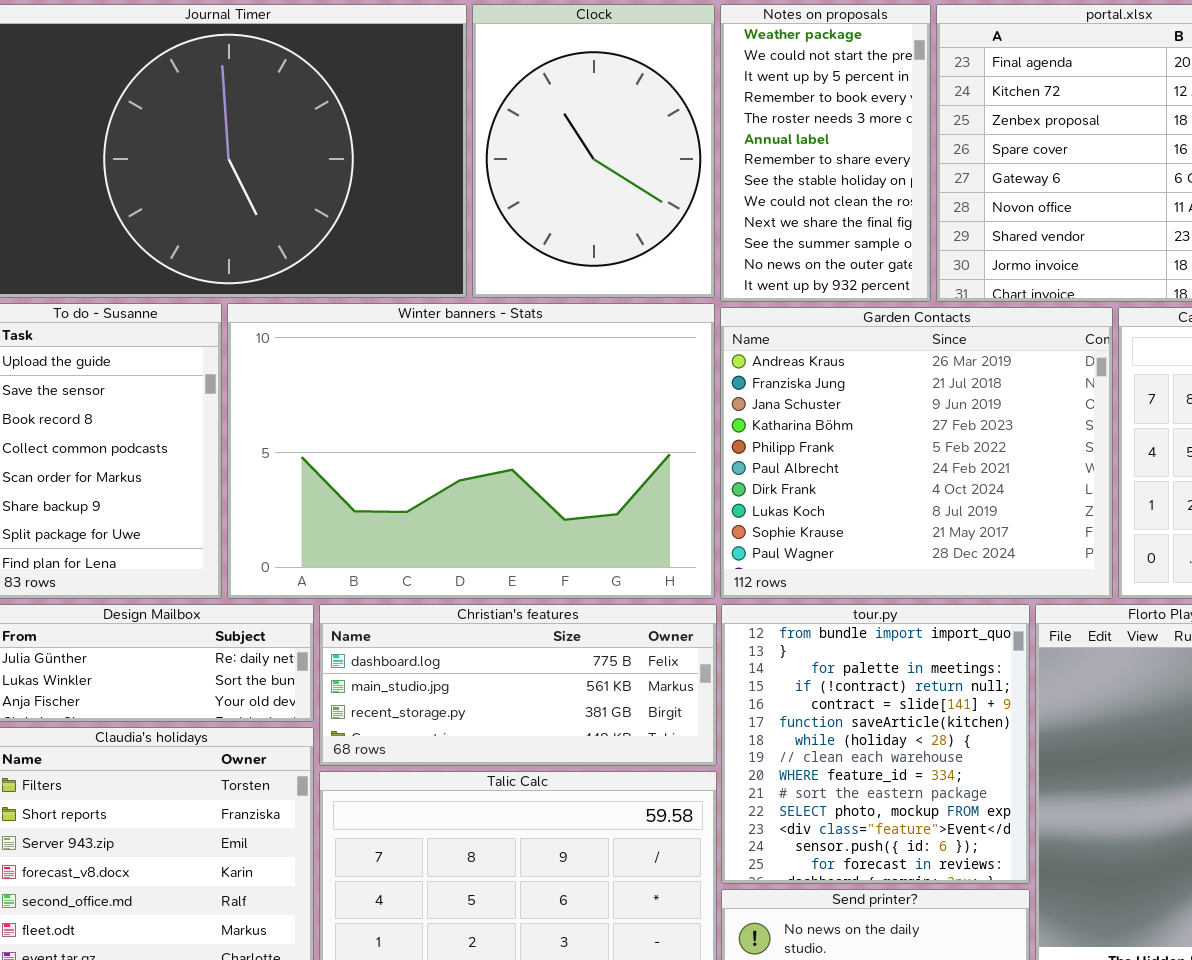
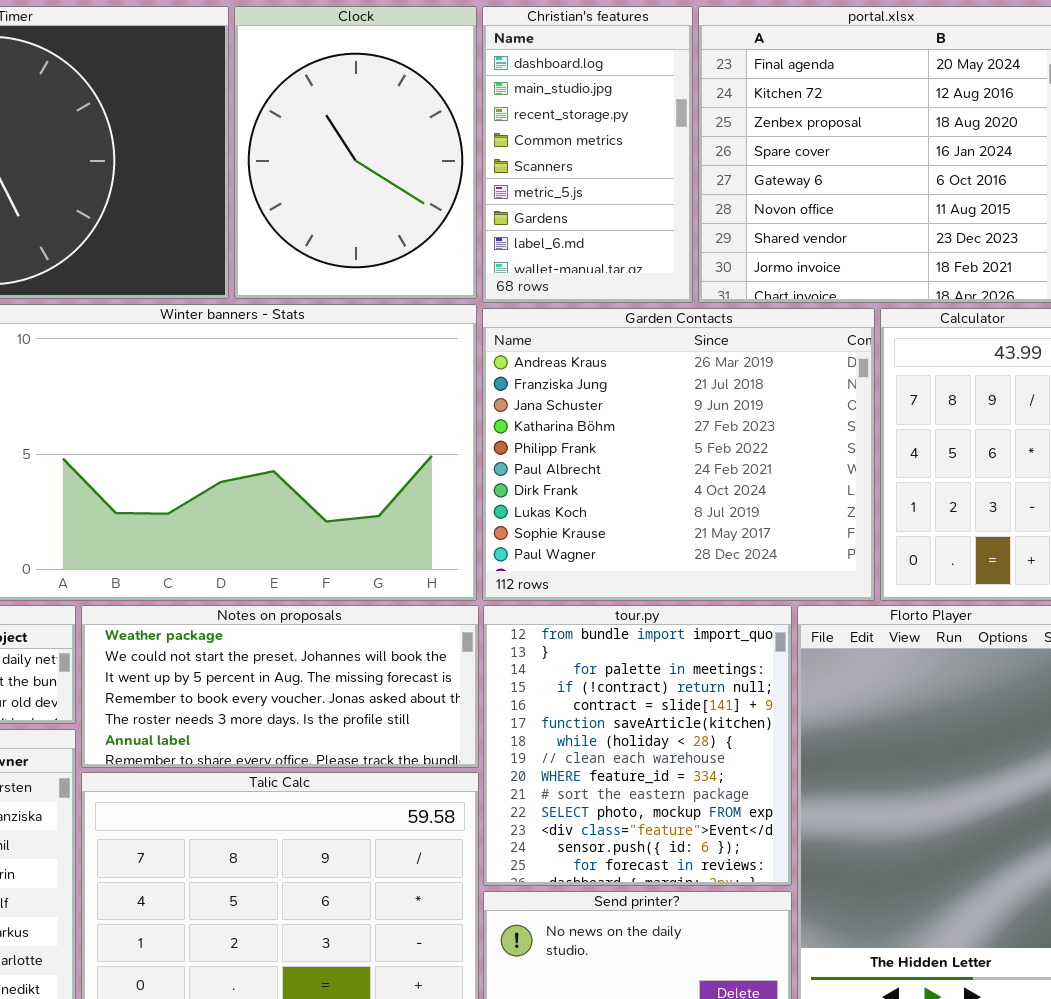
Notes on proposals: [720,4,931,302] -> [81,605,479,768], moved, resized
Christian's features: [319,604,717,766] -> [482,6,693,303], moved, resized

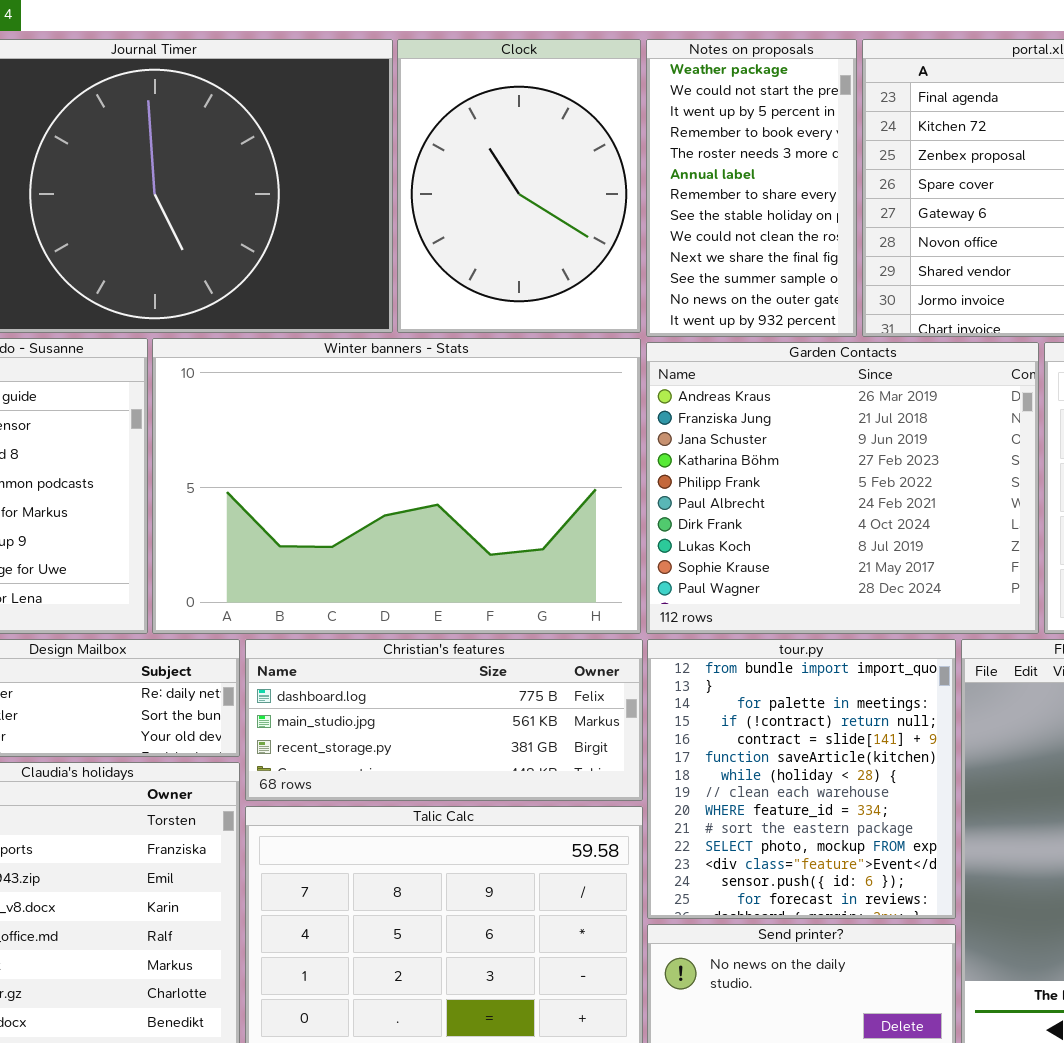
Christian's features: [482,6,693,303] -> [245,639,643,801], moved, resized
Notes on proposals: [81,605,479,768] -> [646,39,857,337], moved, resized

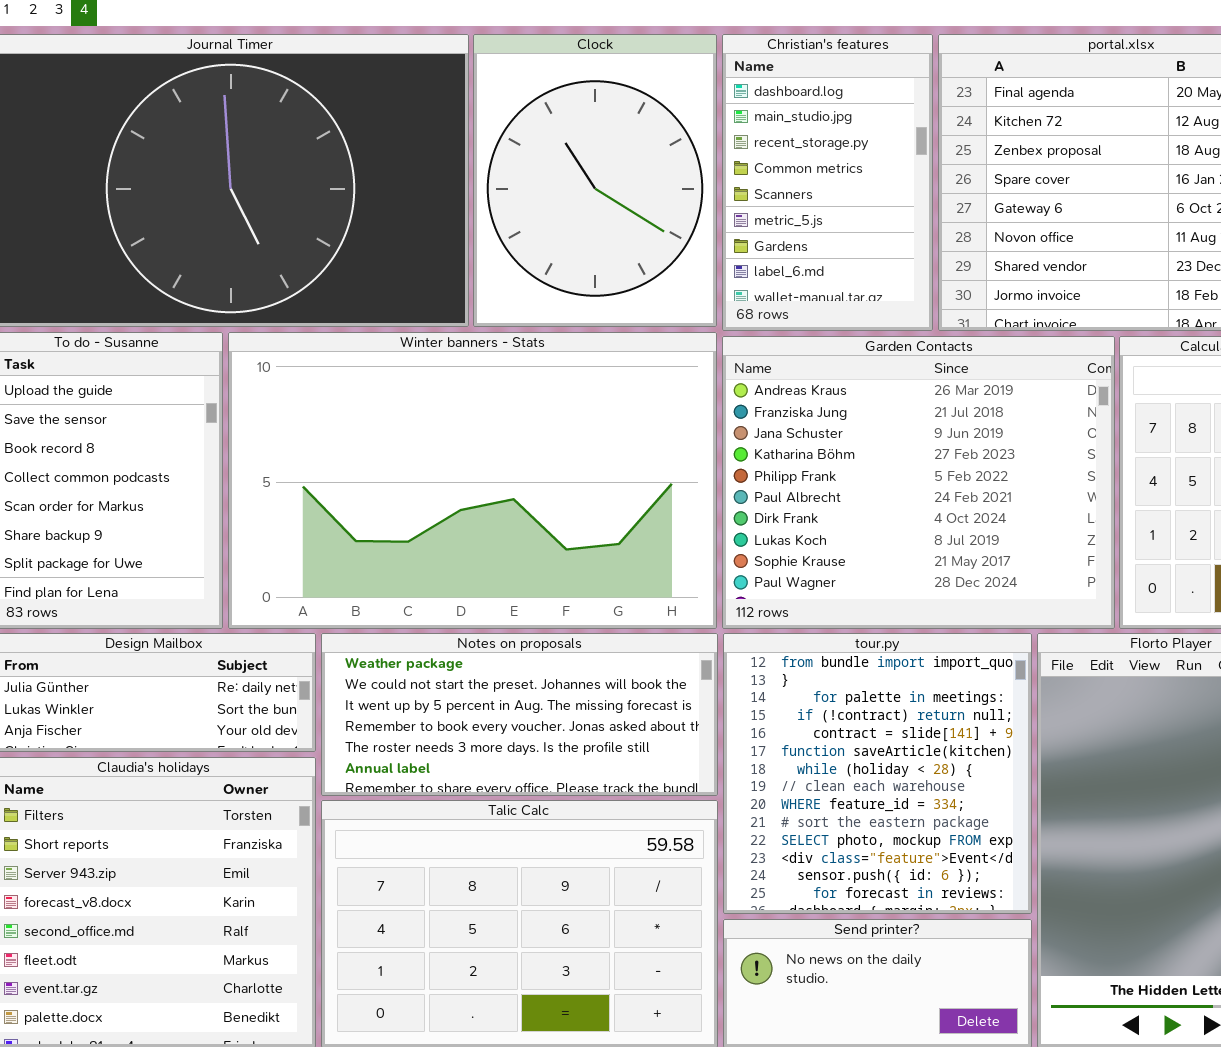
Notes on proposals: [646,39,857,337] -> [321,633,718,796], moved, resized
Christian's features: [245,639,643,801] -> [722,34,933,331], moved, resized

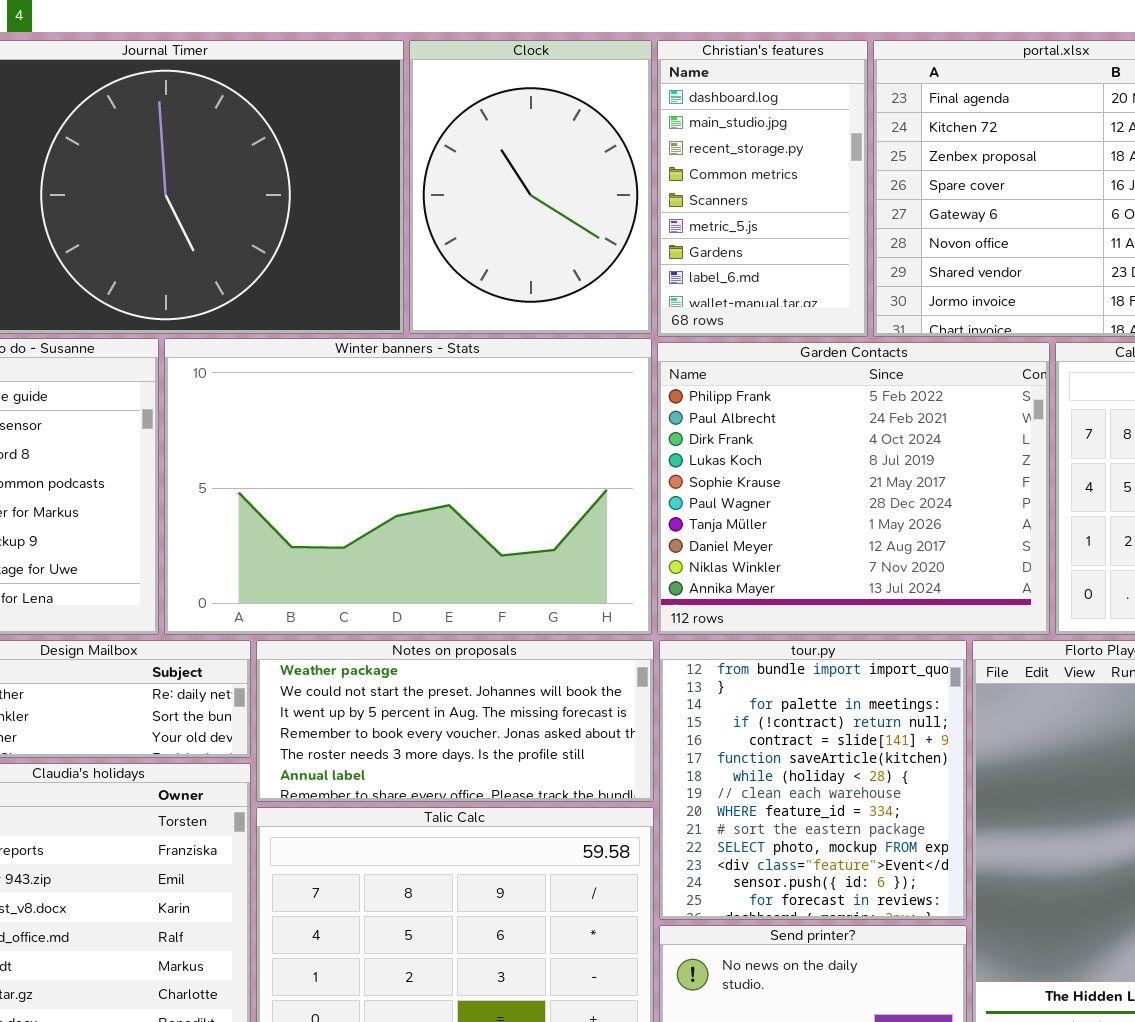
Garden Contacts: [722,336,1115,629] -> [657,342,1050,635], scrolled down 4 rows

